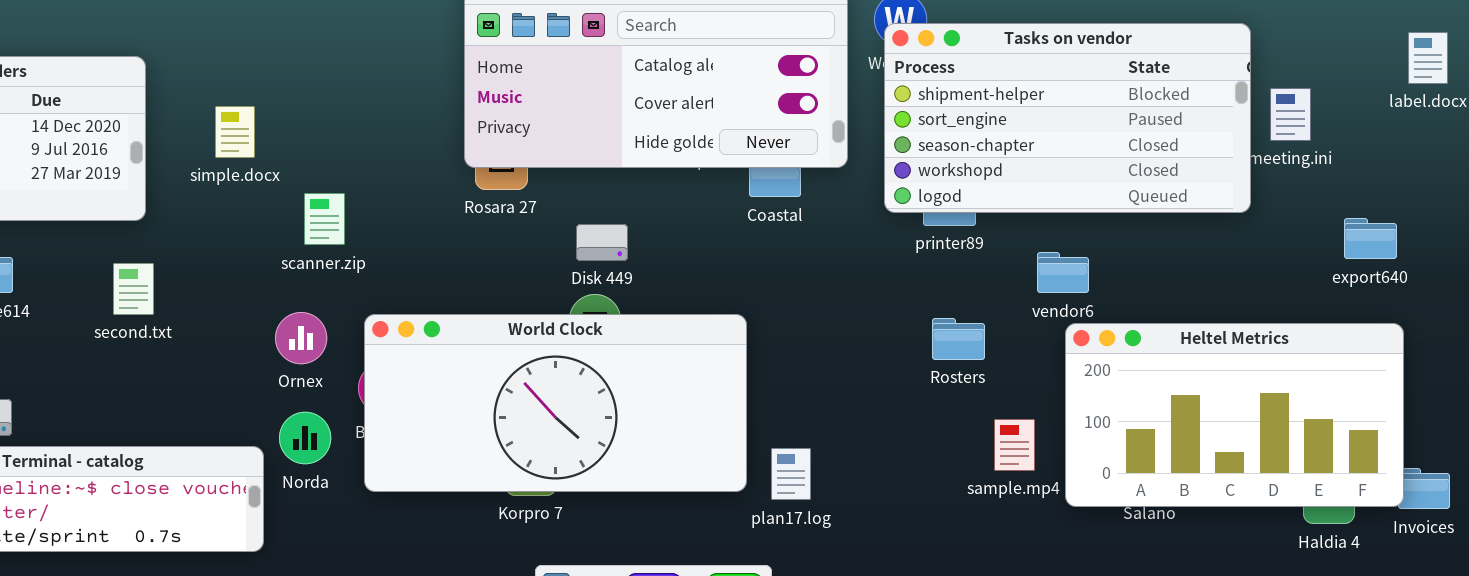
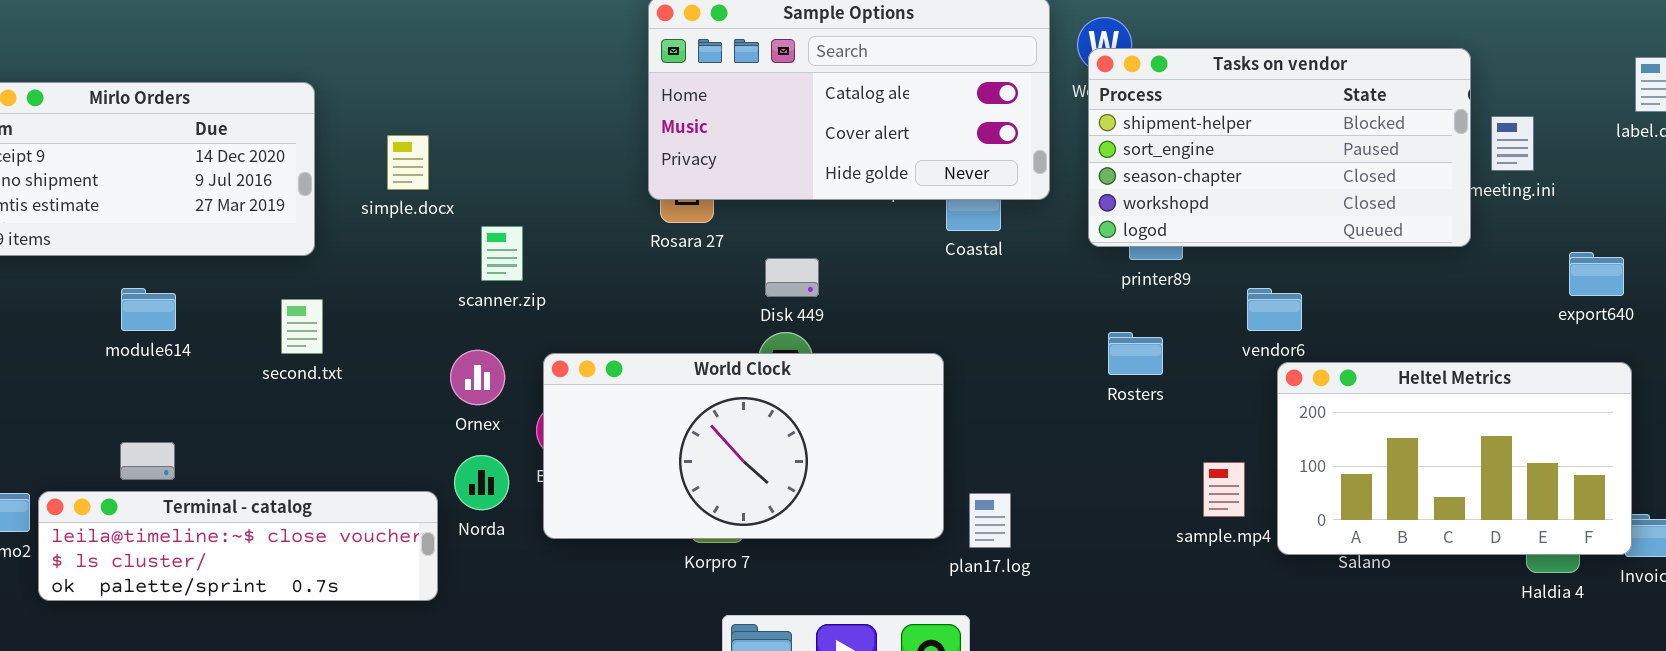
Rosters: [932,318,985,360] -> [1108,332,1163,375], moved

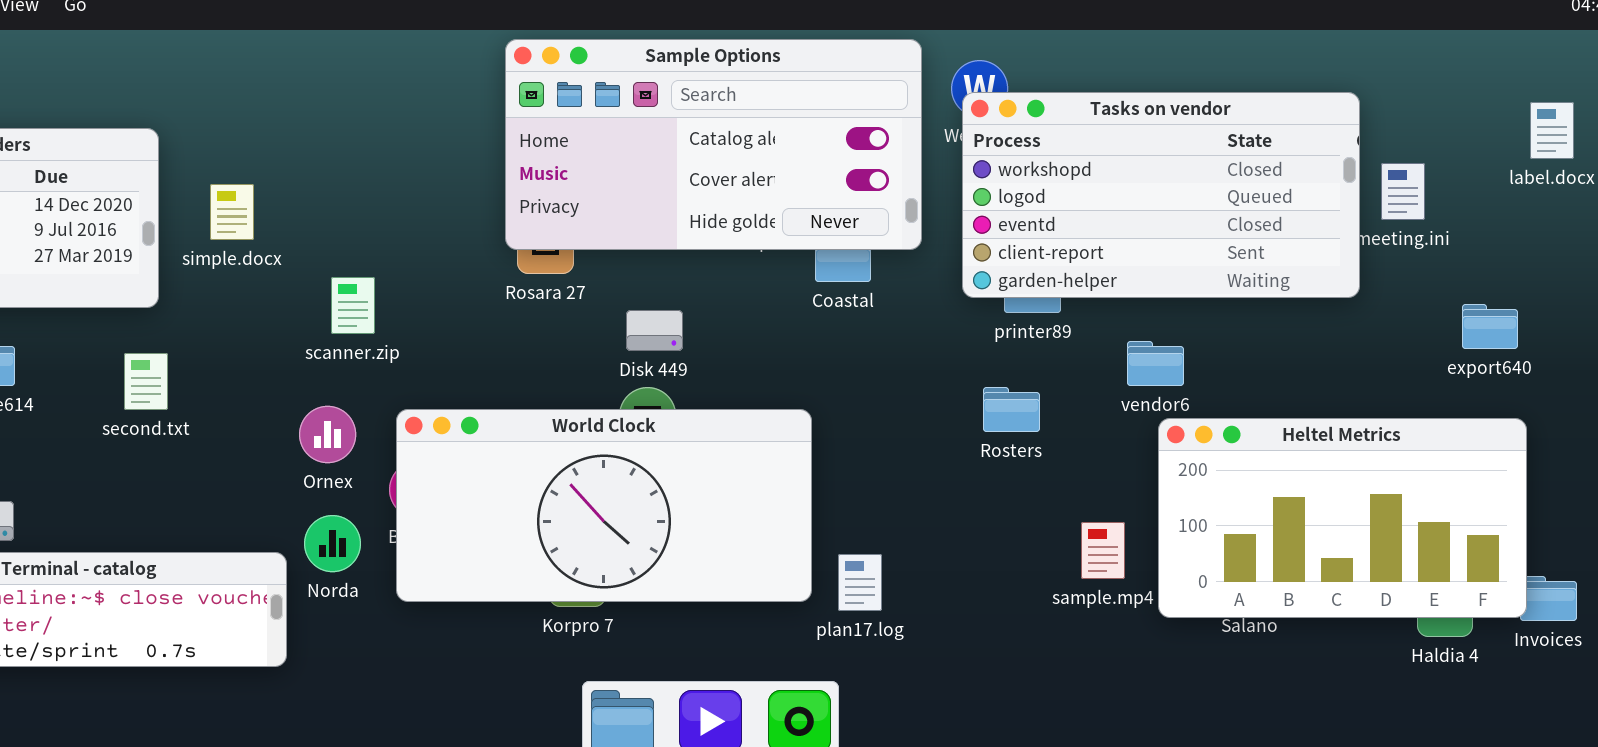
Tasks on vendor: [1088,48,1471,247] -> [962,92,1360,298], scrolled down 3 rows
simple.docx: [387,135,429,190] -> [210,184,254,240], moved

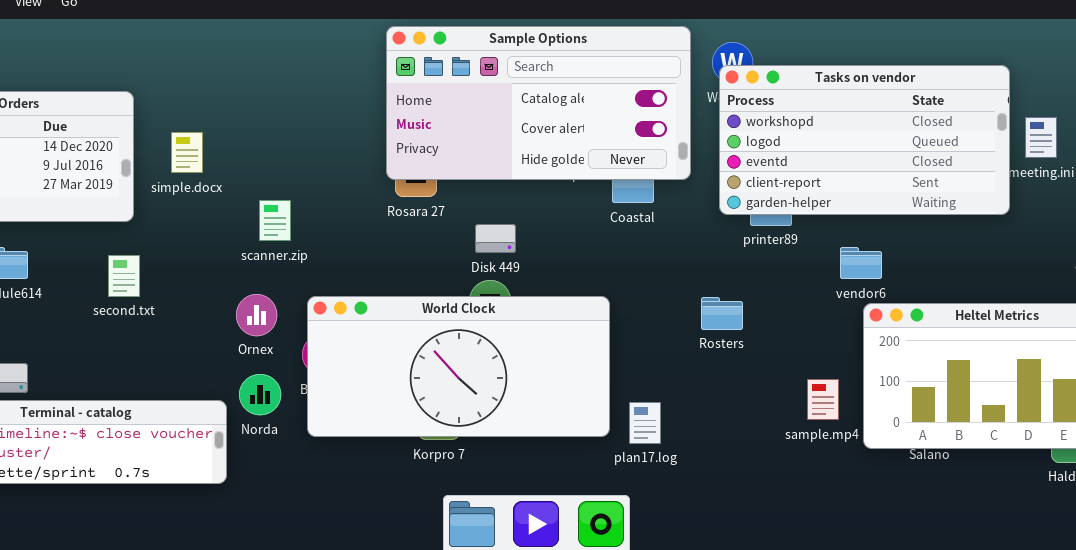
Rosters: [983,387,1040,432] -> [701,297,743,330], moved

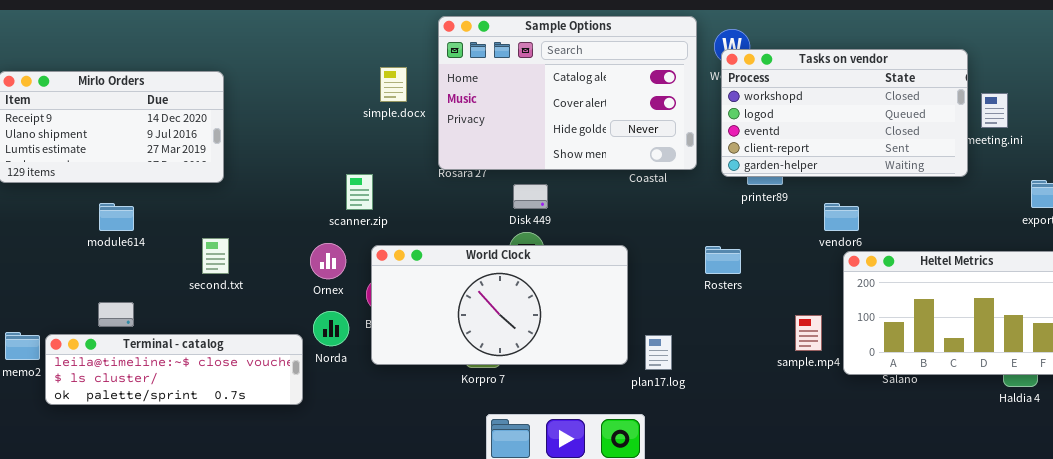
Sample Options: [386,26,691,180] -> [438,16,697,170], resized
simple.docx: [171,132,203,173] -> [380,67,407,102], moved
scanner.zip: [259,200,291,241] -> [346,174,373,210], moved
second.txt: [108,255,140,297] -> [202,238,229,274], moved

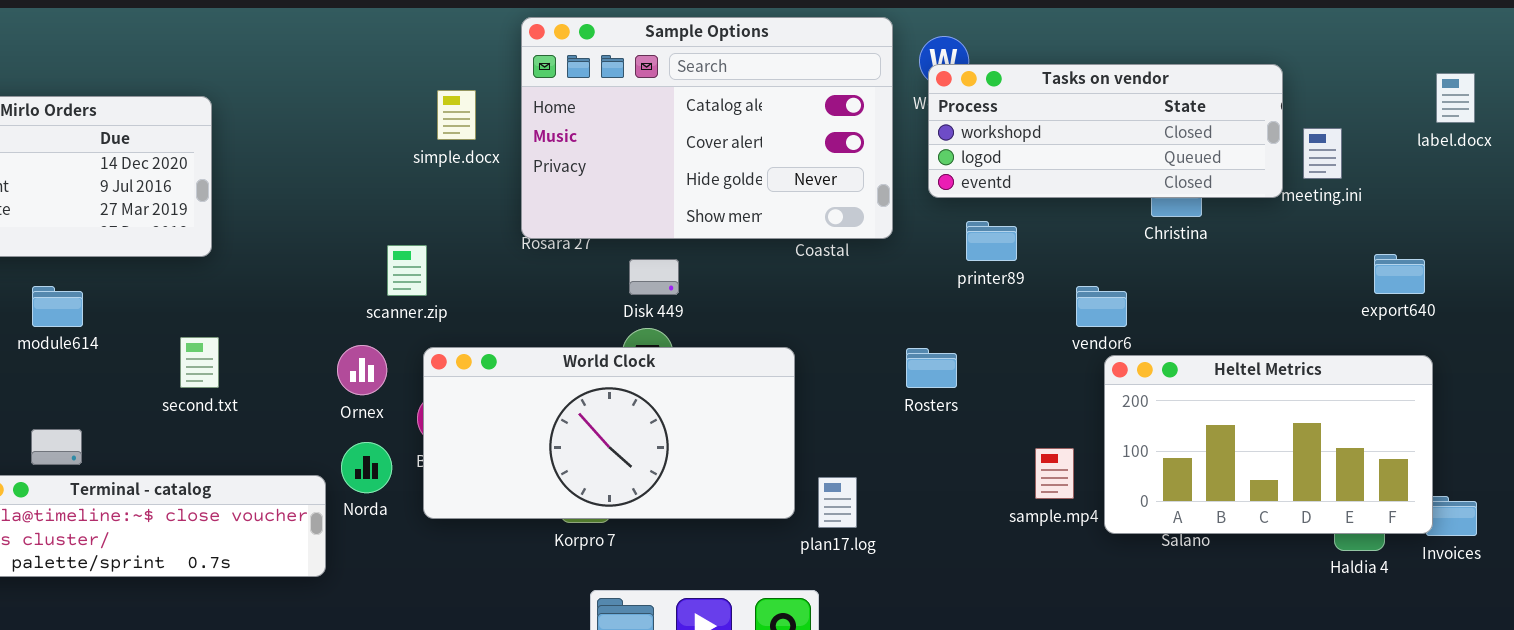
Tasks on vendor: [721,49,968,177] -> [928,64,1283,198], resized

